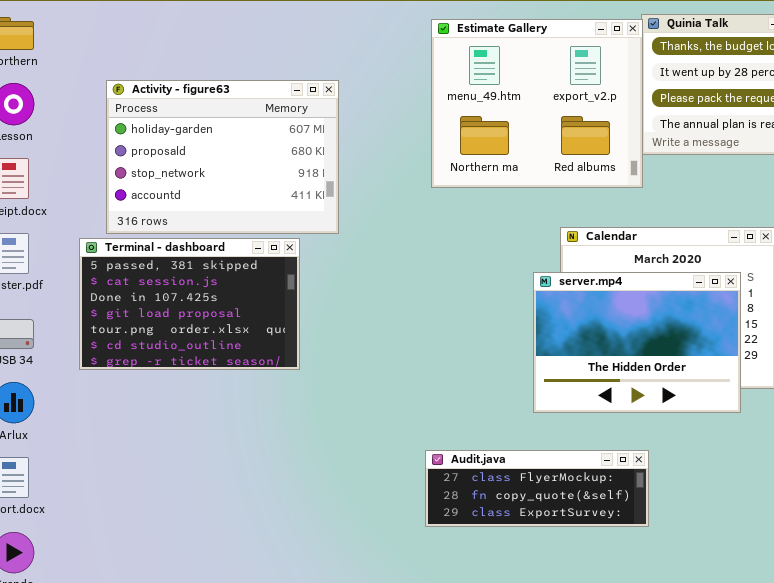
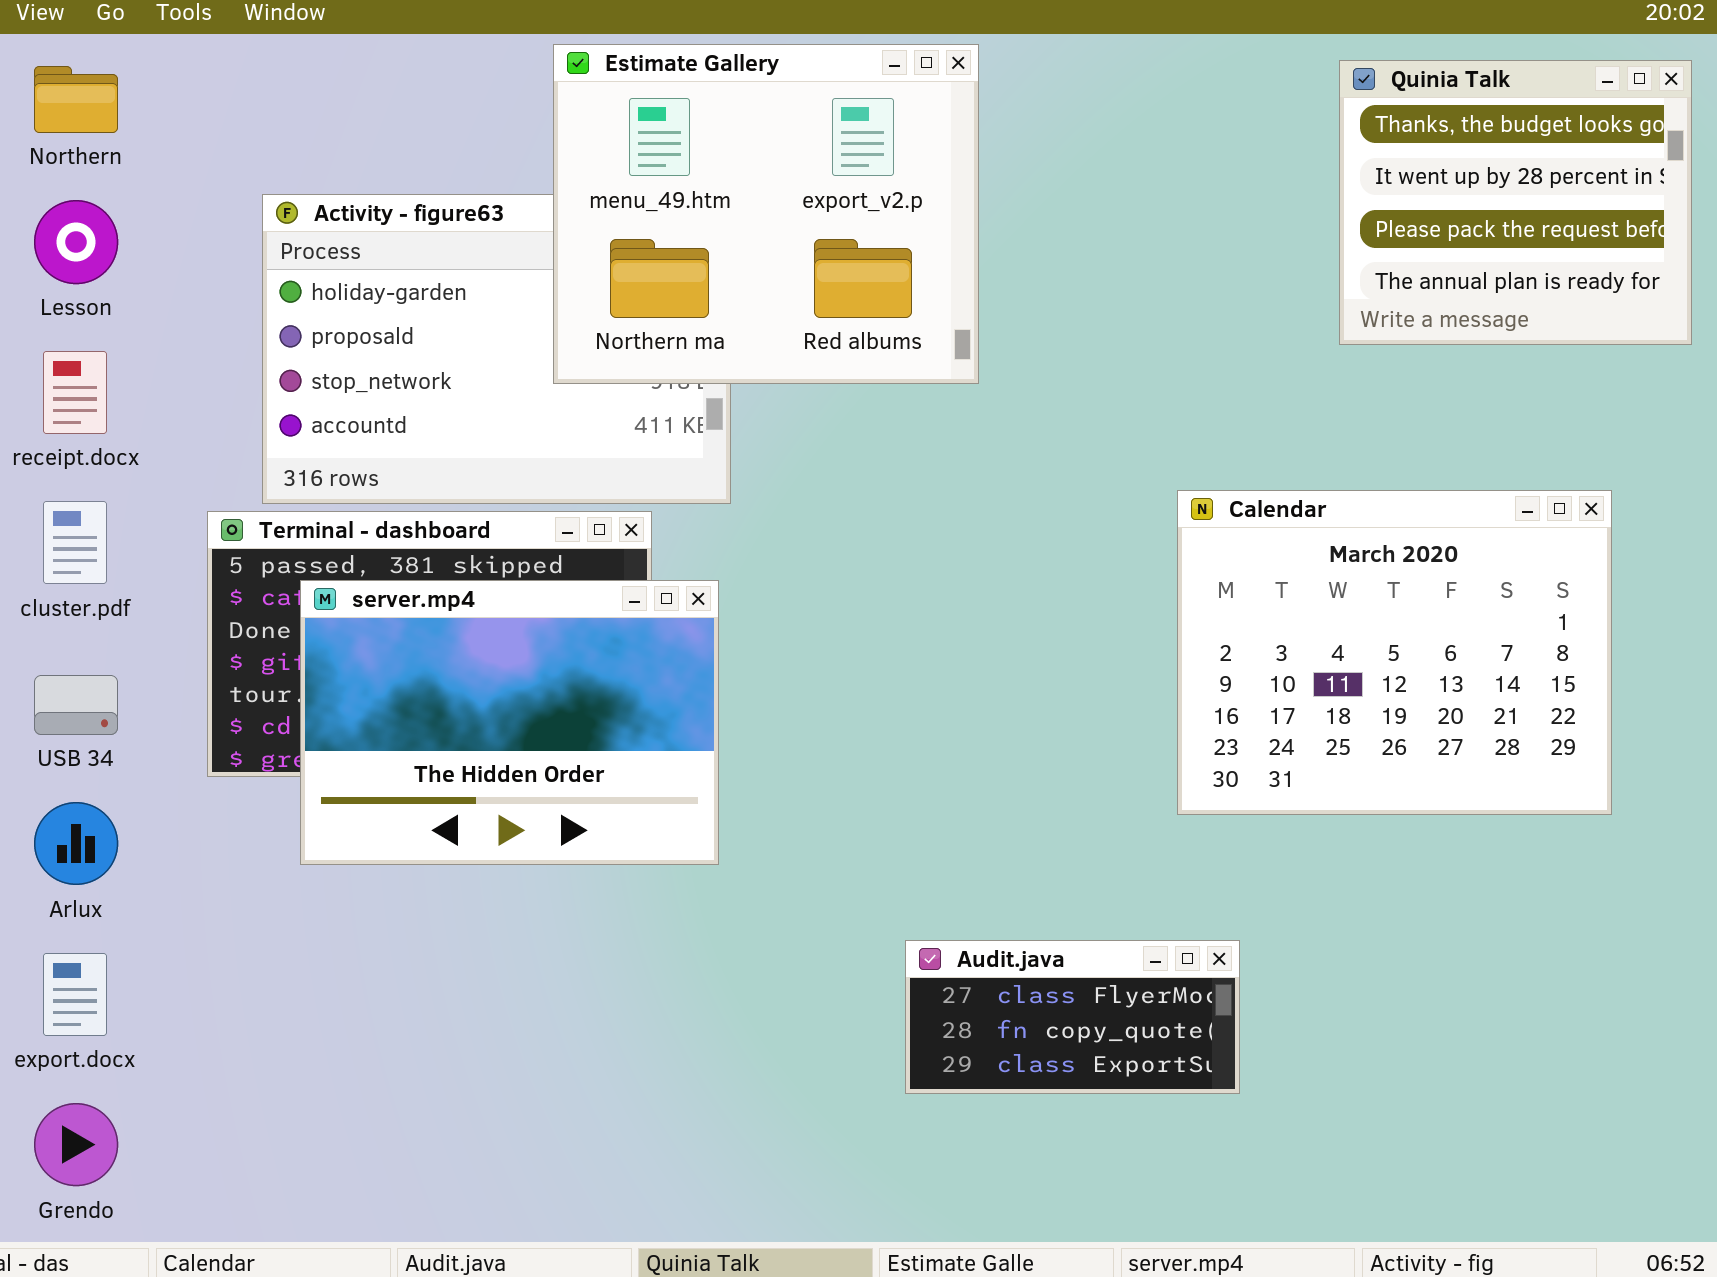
Estimate Gallery: [431,19,643,188] -> [553,44,979,384], moved
server.mp4: [533,272,741,413] -> [300,580,719,865], moved
Audit.java: [425,450,649,527] -> [905,940,1240,1094], resized

